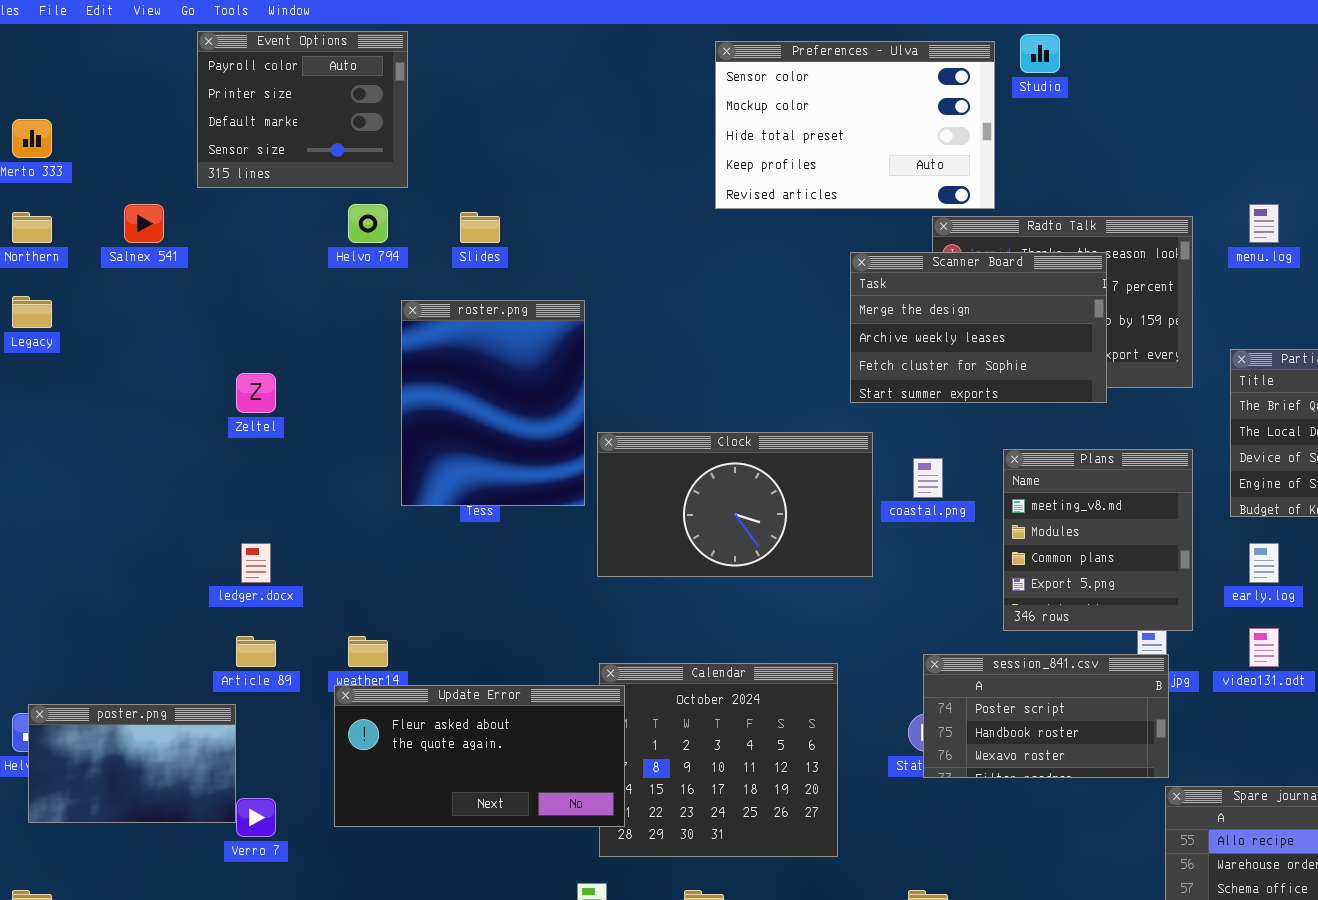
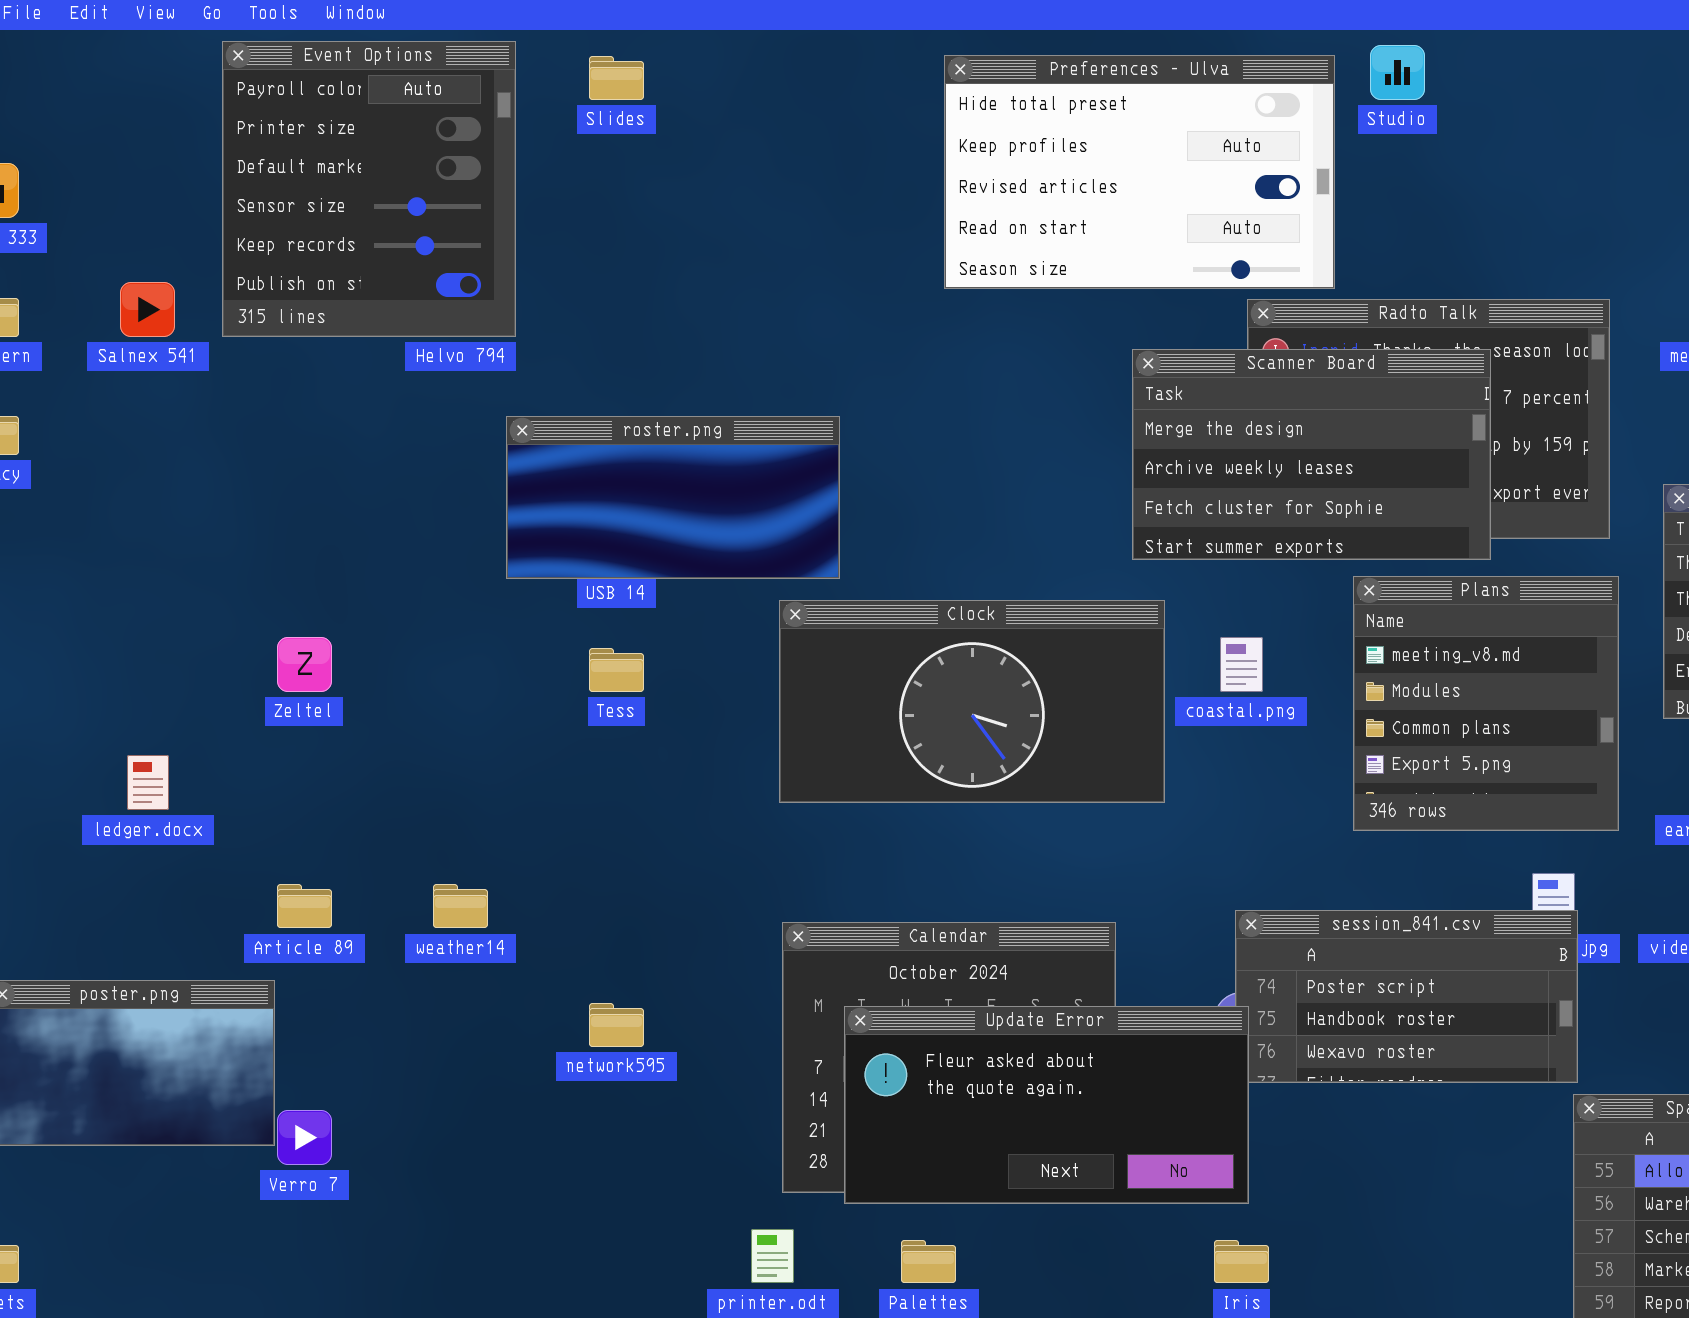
Event Options: [197,31,408,188] -> [222,41,516,337], resized
Preferences - Ulva: [715,41,995,209] -> [944,55,1335,289], scrolled down 2 rows
Slides: [460,212,500,243] -> [589,56,644,100], moved
roster.png: [401,300,585,506] -> [506,416,840,579], resized
Zeltel: [236,373,276,413] -> [277,637,332,692], moved
Plans: [1003,449,1193,631] -> [1353,576,1619,831], moved
ledger.docx: [241,543,271,583] -> [127,755,169,810], moved
Update Error: [334,685,625,827] -> [844,1006,1249,1204], moved

